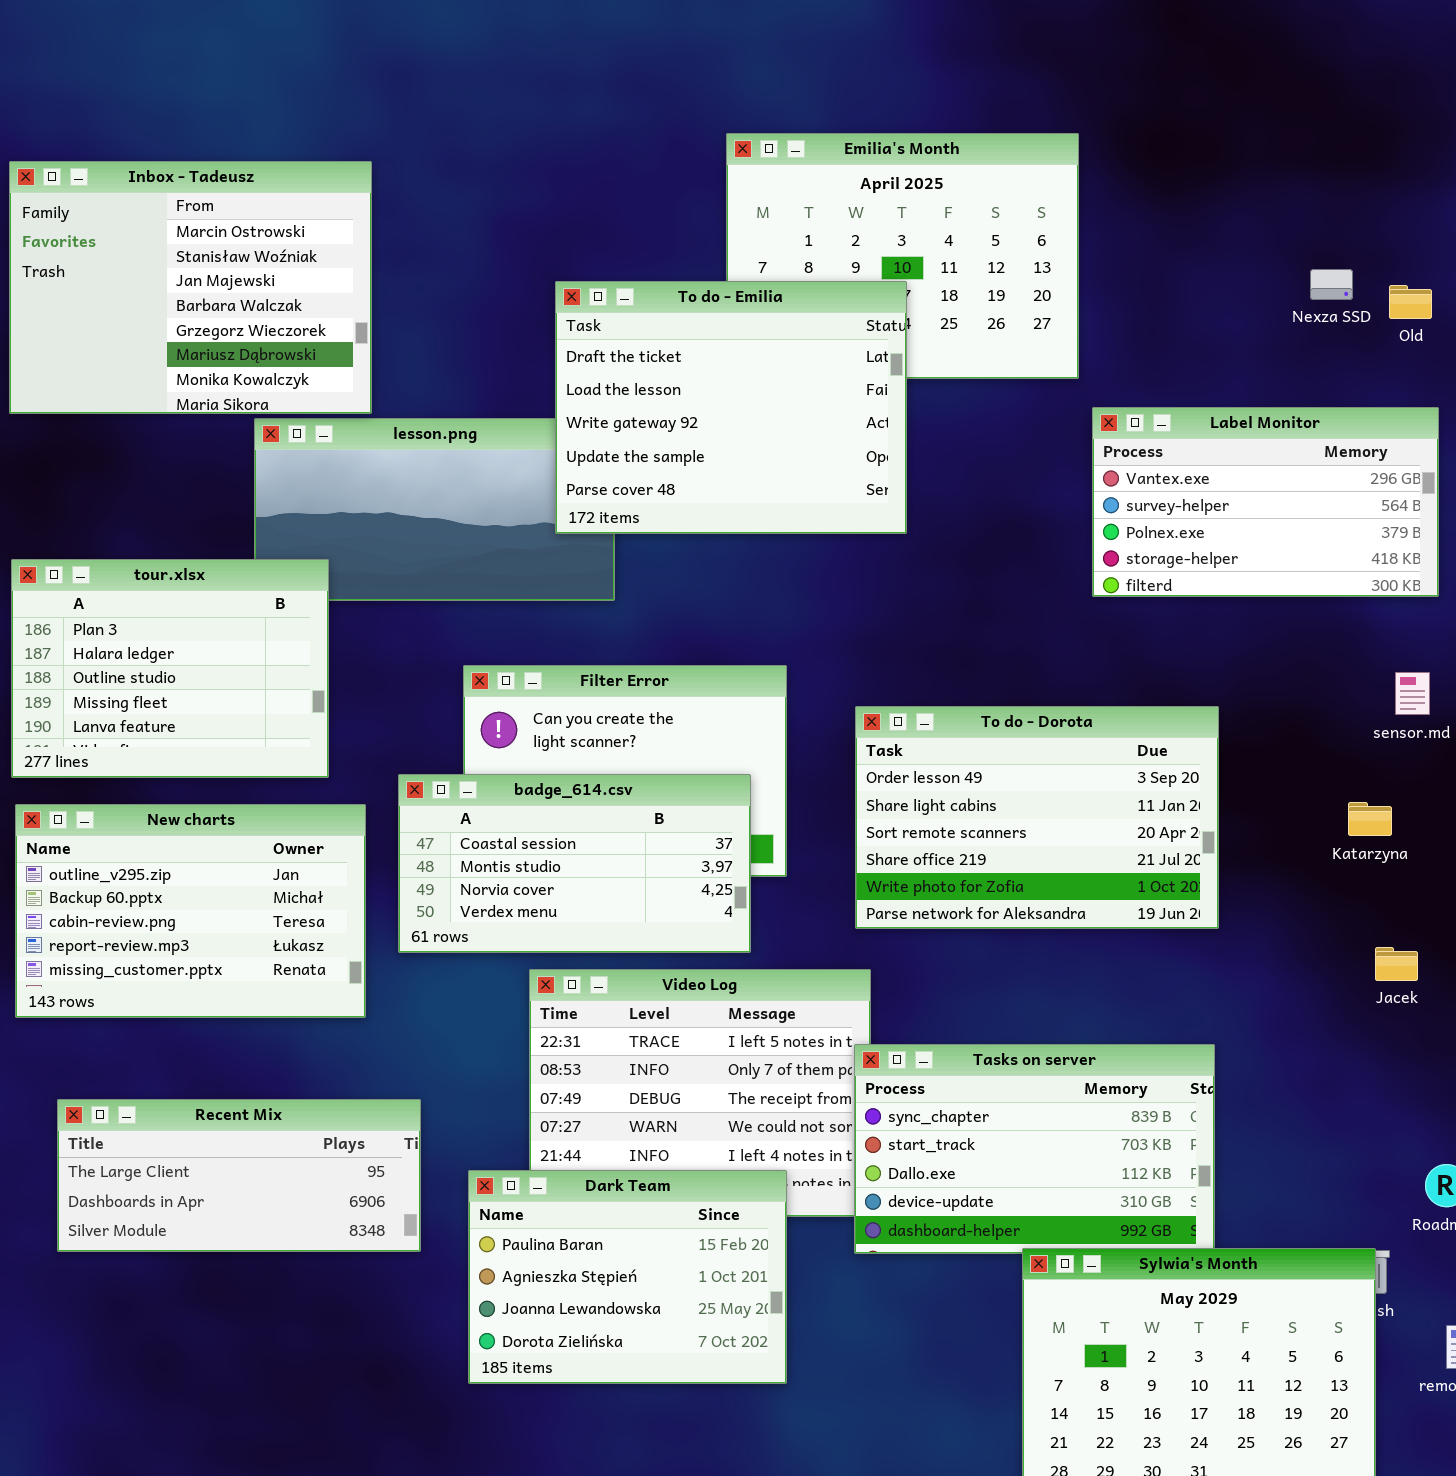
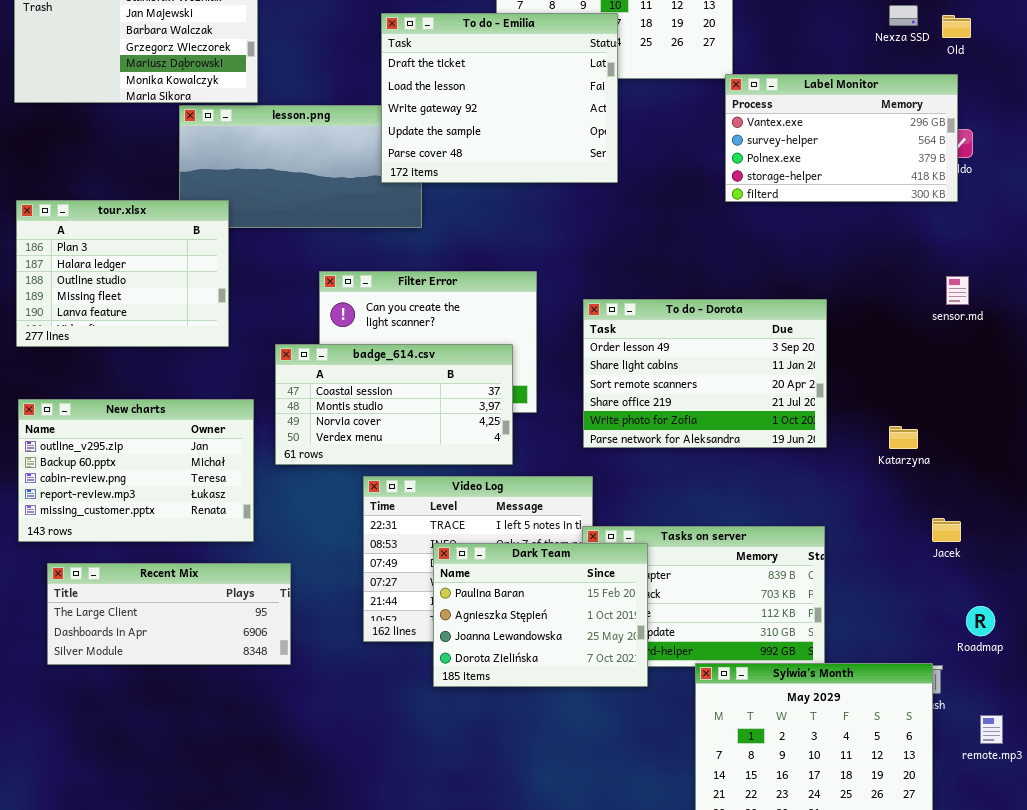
Label Monitor: [1092,407,1439,597] -> [725,74,958,202], moved
Katarzyna: [1348,802,1392,836] -> [889,426,918,449], moved
New charts: [15,804,366,1018] -> [18,399,254,542], moved
Jacek: [1375,947,1418,981] -> [932,518,961,542], moved
Dark Team: [468,1170,787,1384] -> [433,543,648,687], moved

